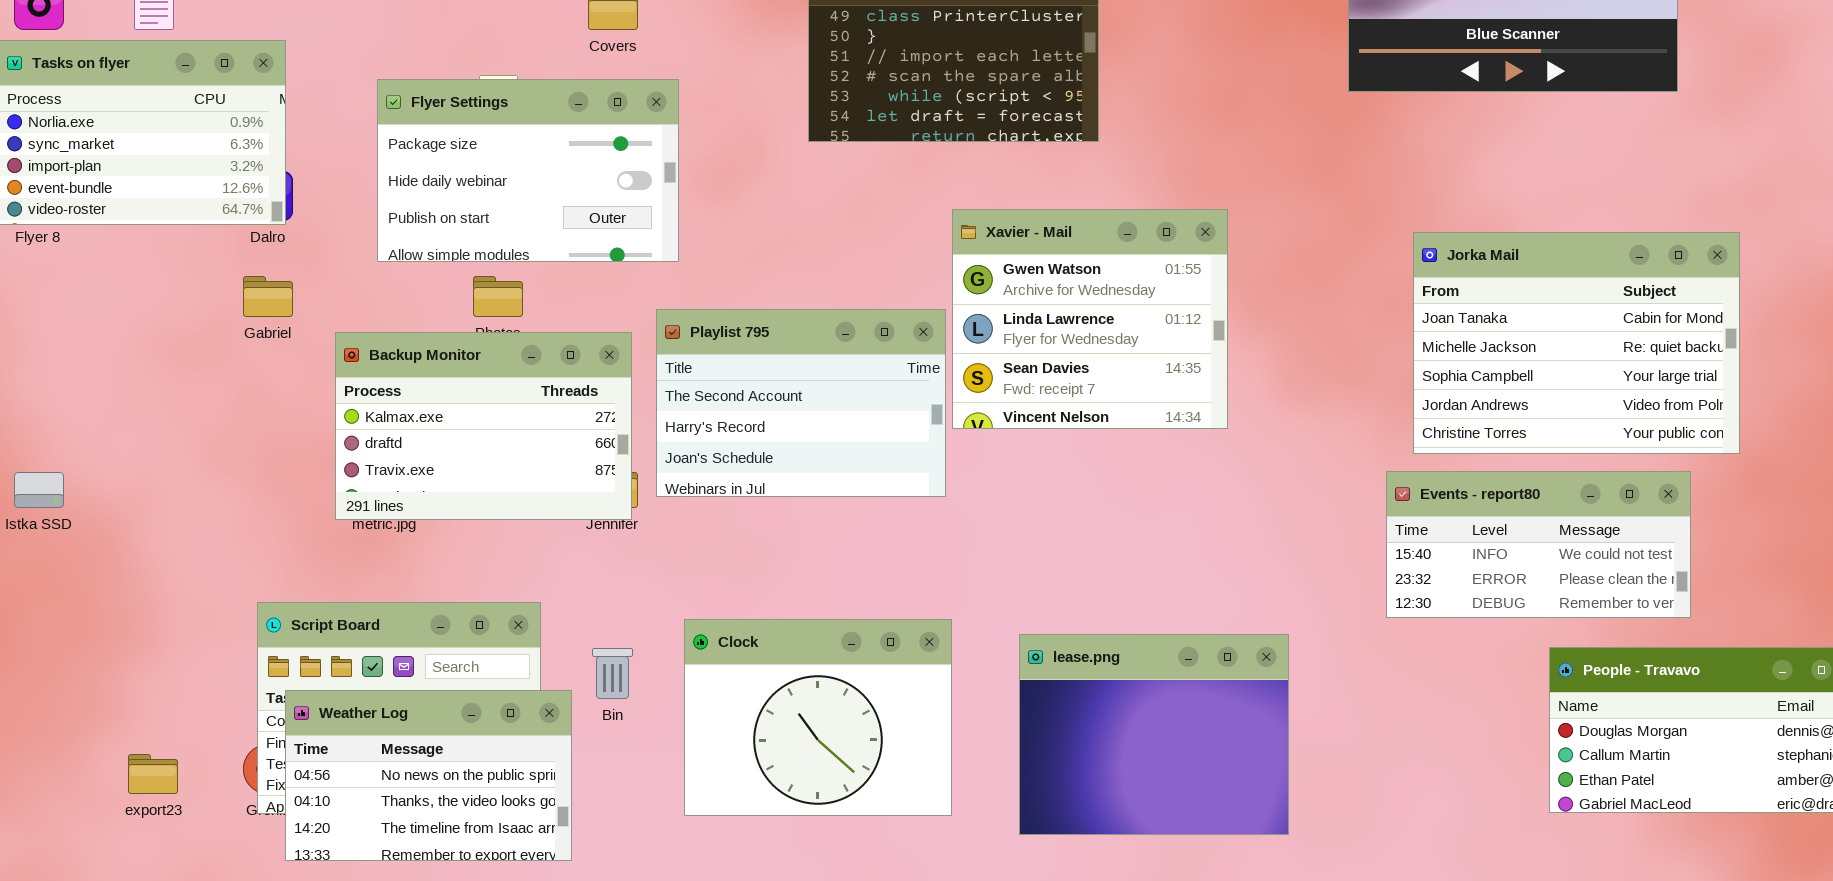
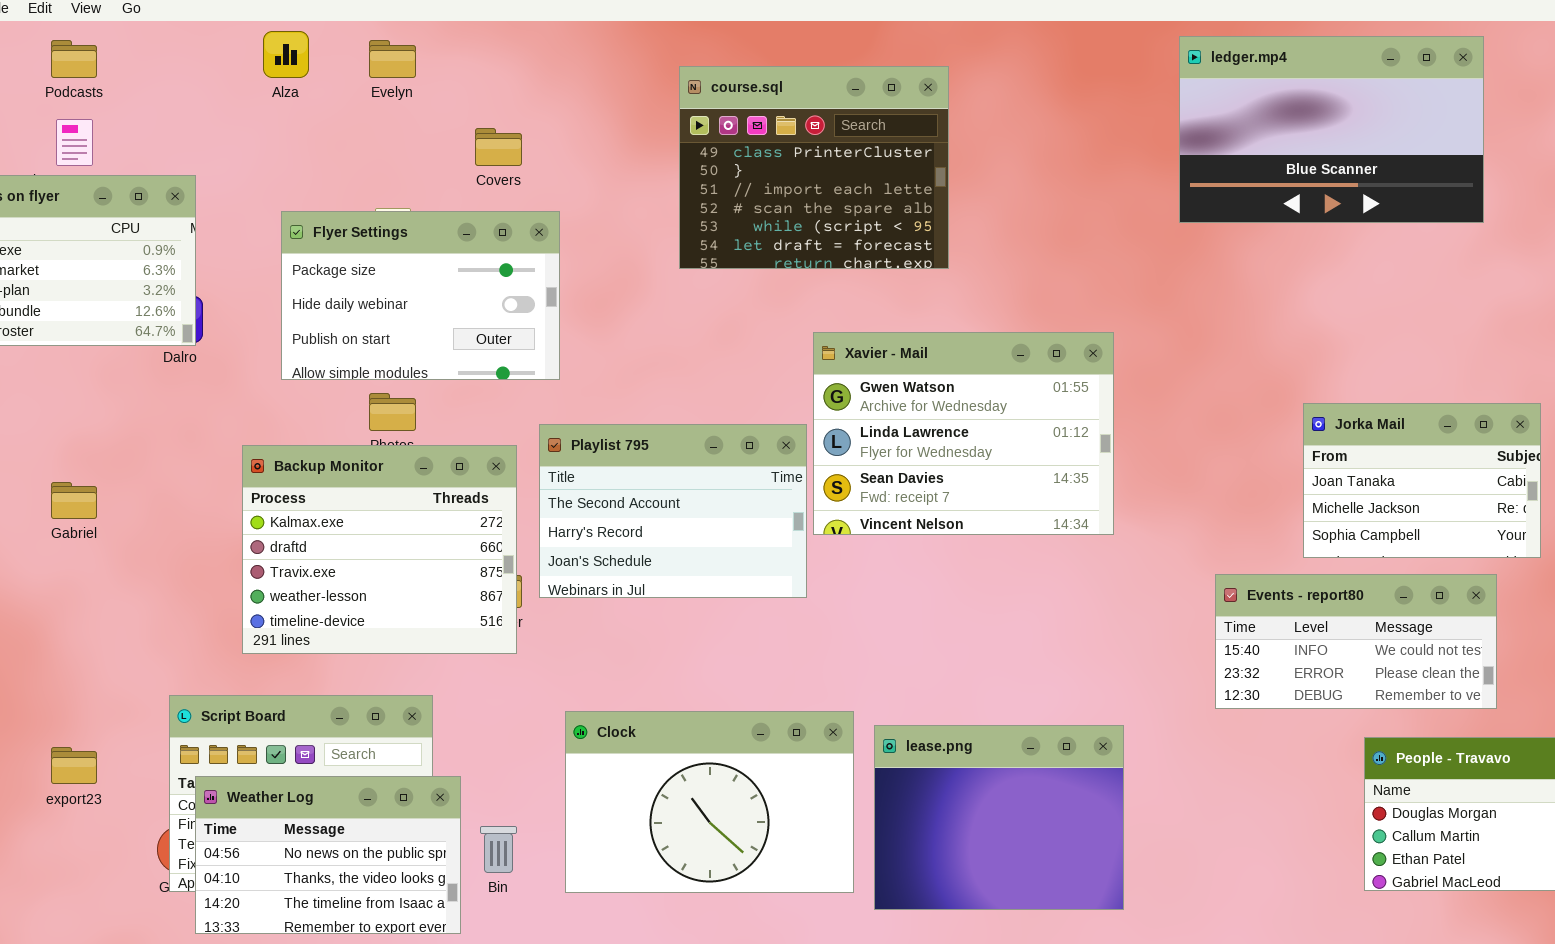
Xavier - Mail: [952,209,1228,429] -> [813,332,1114,535], resized
Jorka Mail: [1413,232,1740,454] -> [1303,403,1541,558], resized
Gabriel: [243,276,293,317] -> [51,482,97,519], moved
Backup Monitor: [335,332,632,520] -> [242,445,517,654], resized
Clock: [684,619,952,816] -> [565,711,854,893], resized
Bin: [592,648,633,699] -> [480,826,517,873], moved
export23: [128,754,178,794] -> [51,747,97,784], moved

